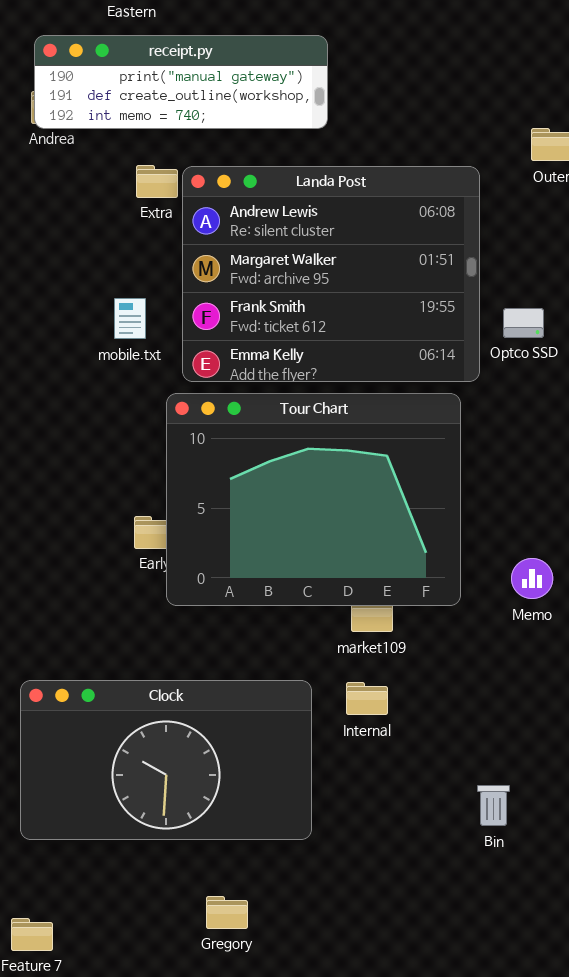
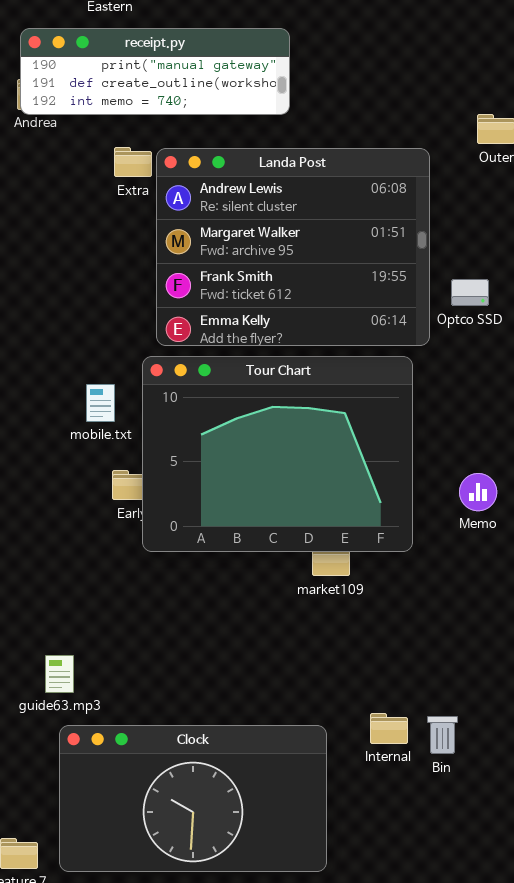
mobile.txt: [114,298,146,339] -> [86,384,115,422], moved
Memo: [511,558,553,599] -> [459,473,497,511], moved
Clock: [20,680,312,840] -> [59,725,327,872], moved
Internal: [346,682,388,715] -> [370,713,408,744], moved

